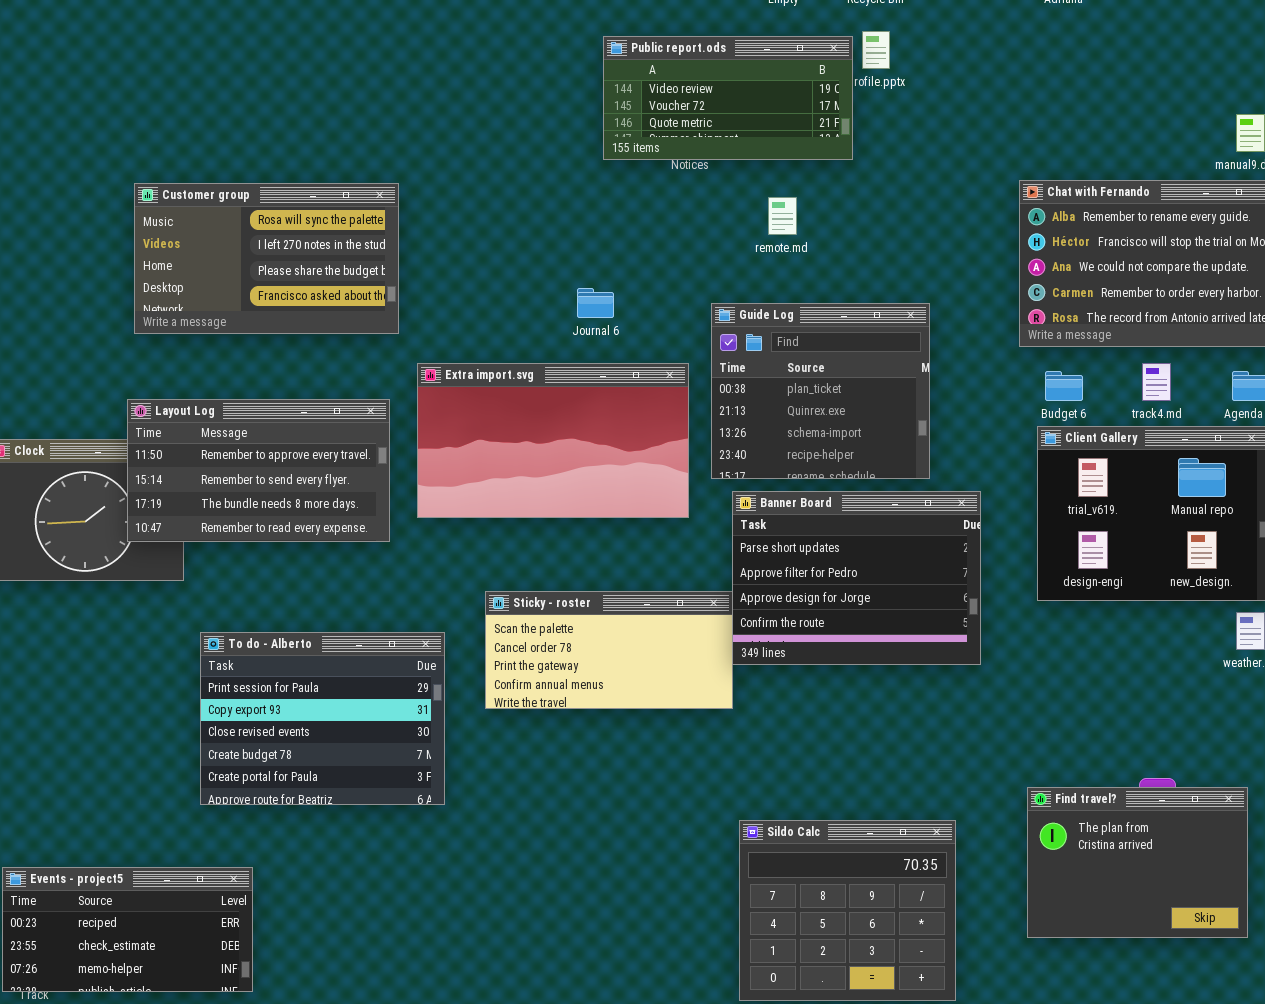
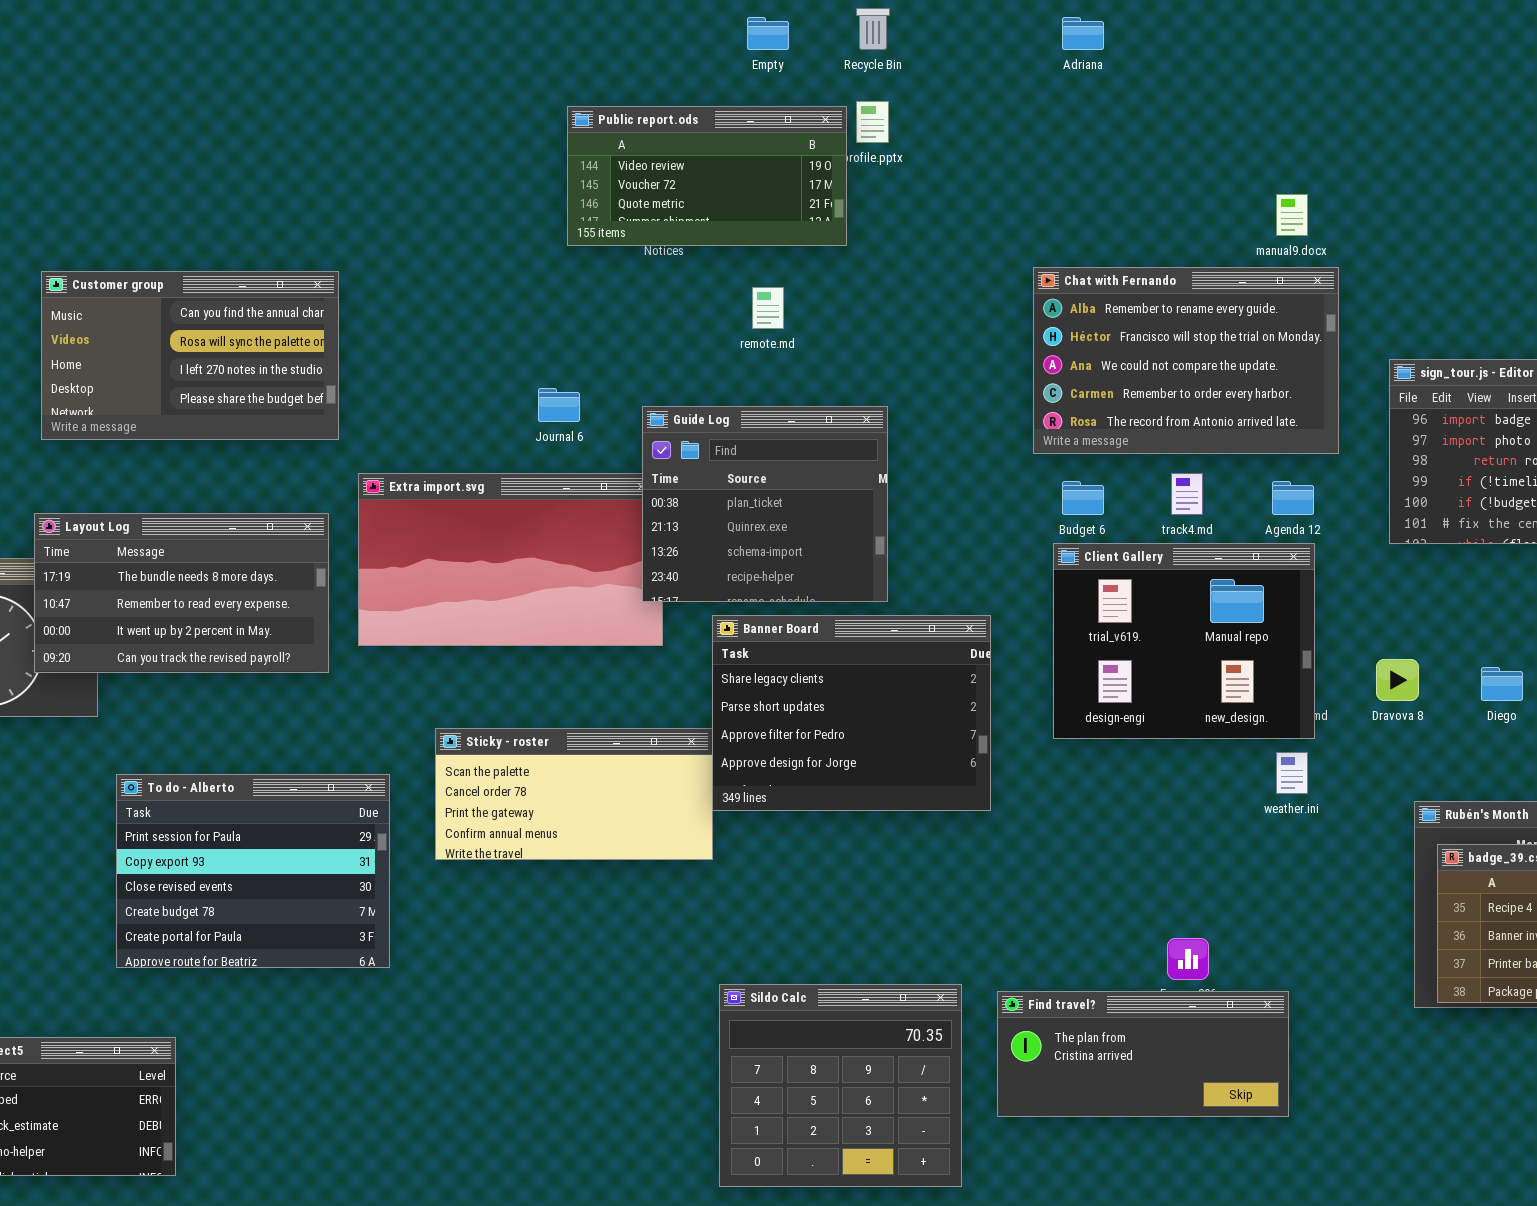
Customer group: [134,183,399,334] -> [41,271,339,440], scrolled up 1 row
Guide Log: [711,303,930,479] -> [642,406,888,602], moved
Layout Log: [127,399,390,542] -> [34,513,329,673], scrolled down 2 rows
Banner Board: [732,491,981,665] -> [712,615,991,811], scrolled up 1 row
Find travel?: [1027,787,1248,938] -> [997,991,1289,1117], resized

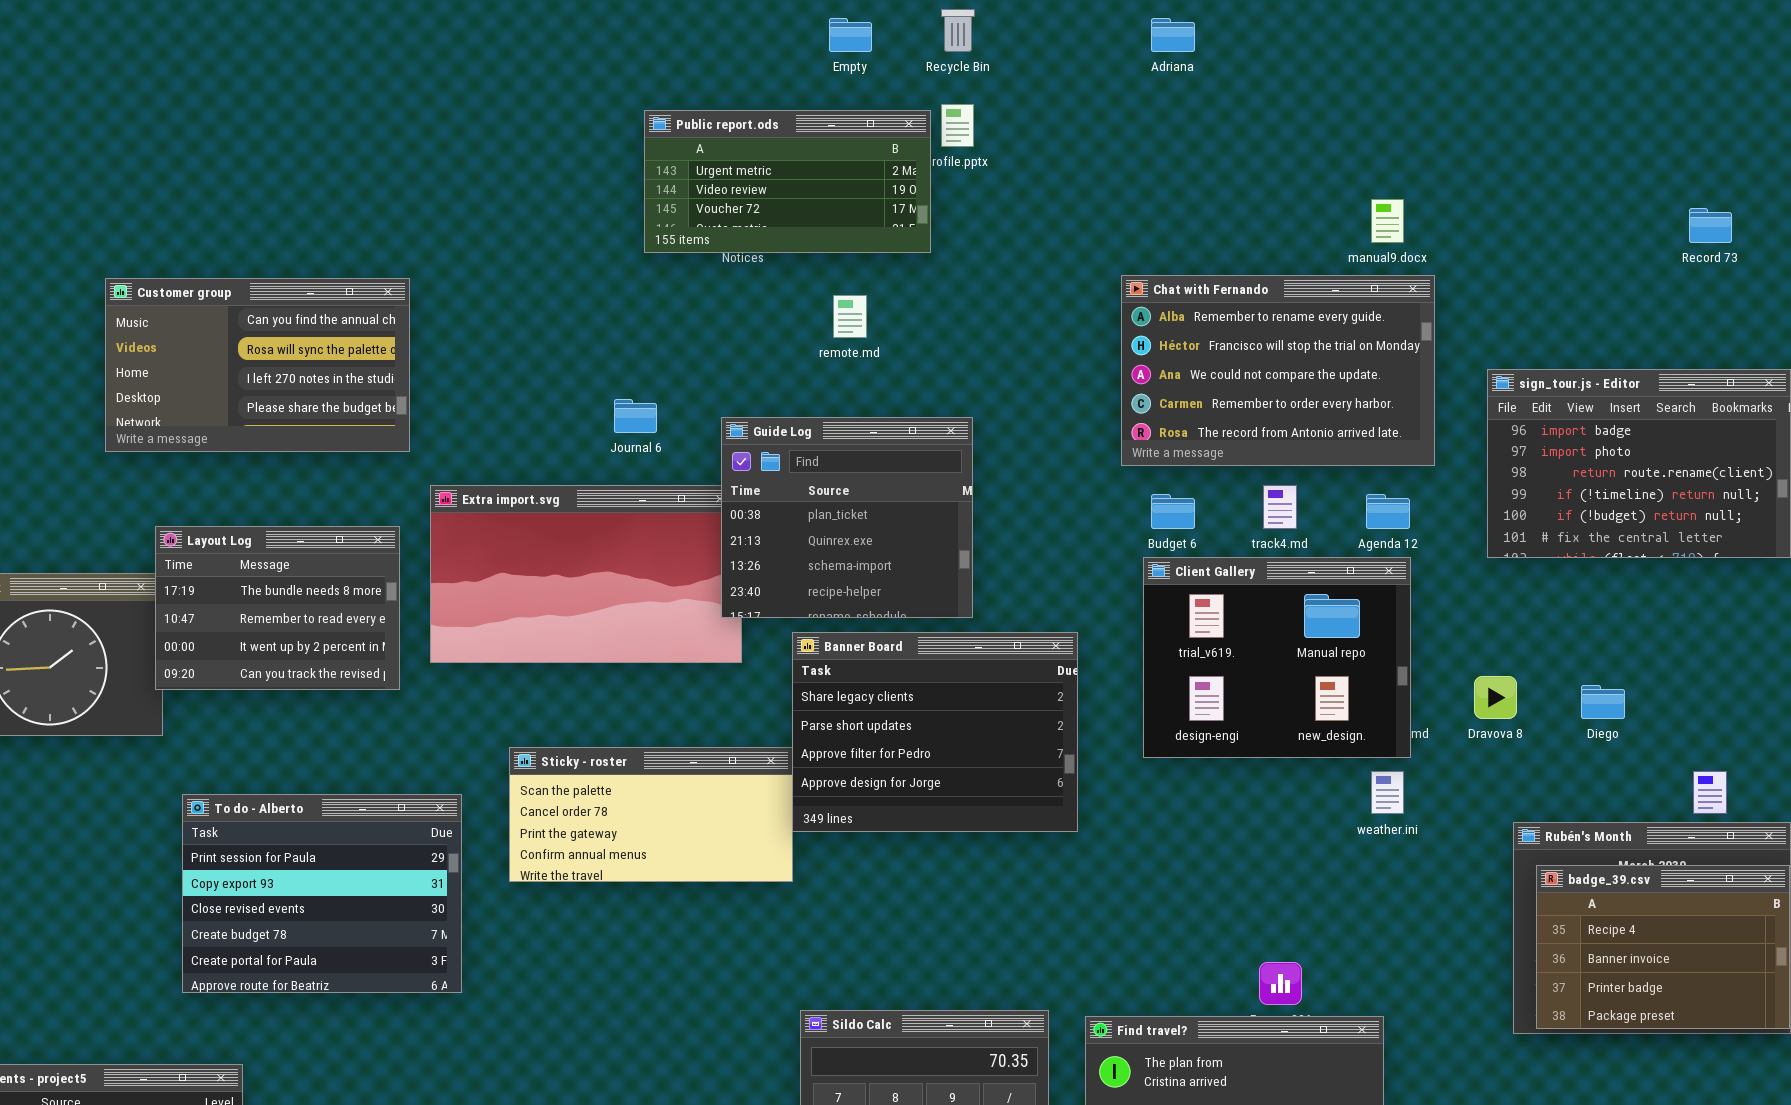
Public report.ods: [567,106,847,246] -> [644,110,931,253], scrolled up 1 row
Layout Log: [34,513,329,673] -> [155,526,400,690], resized

